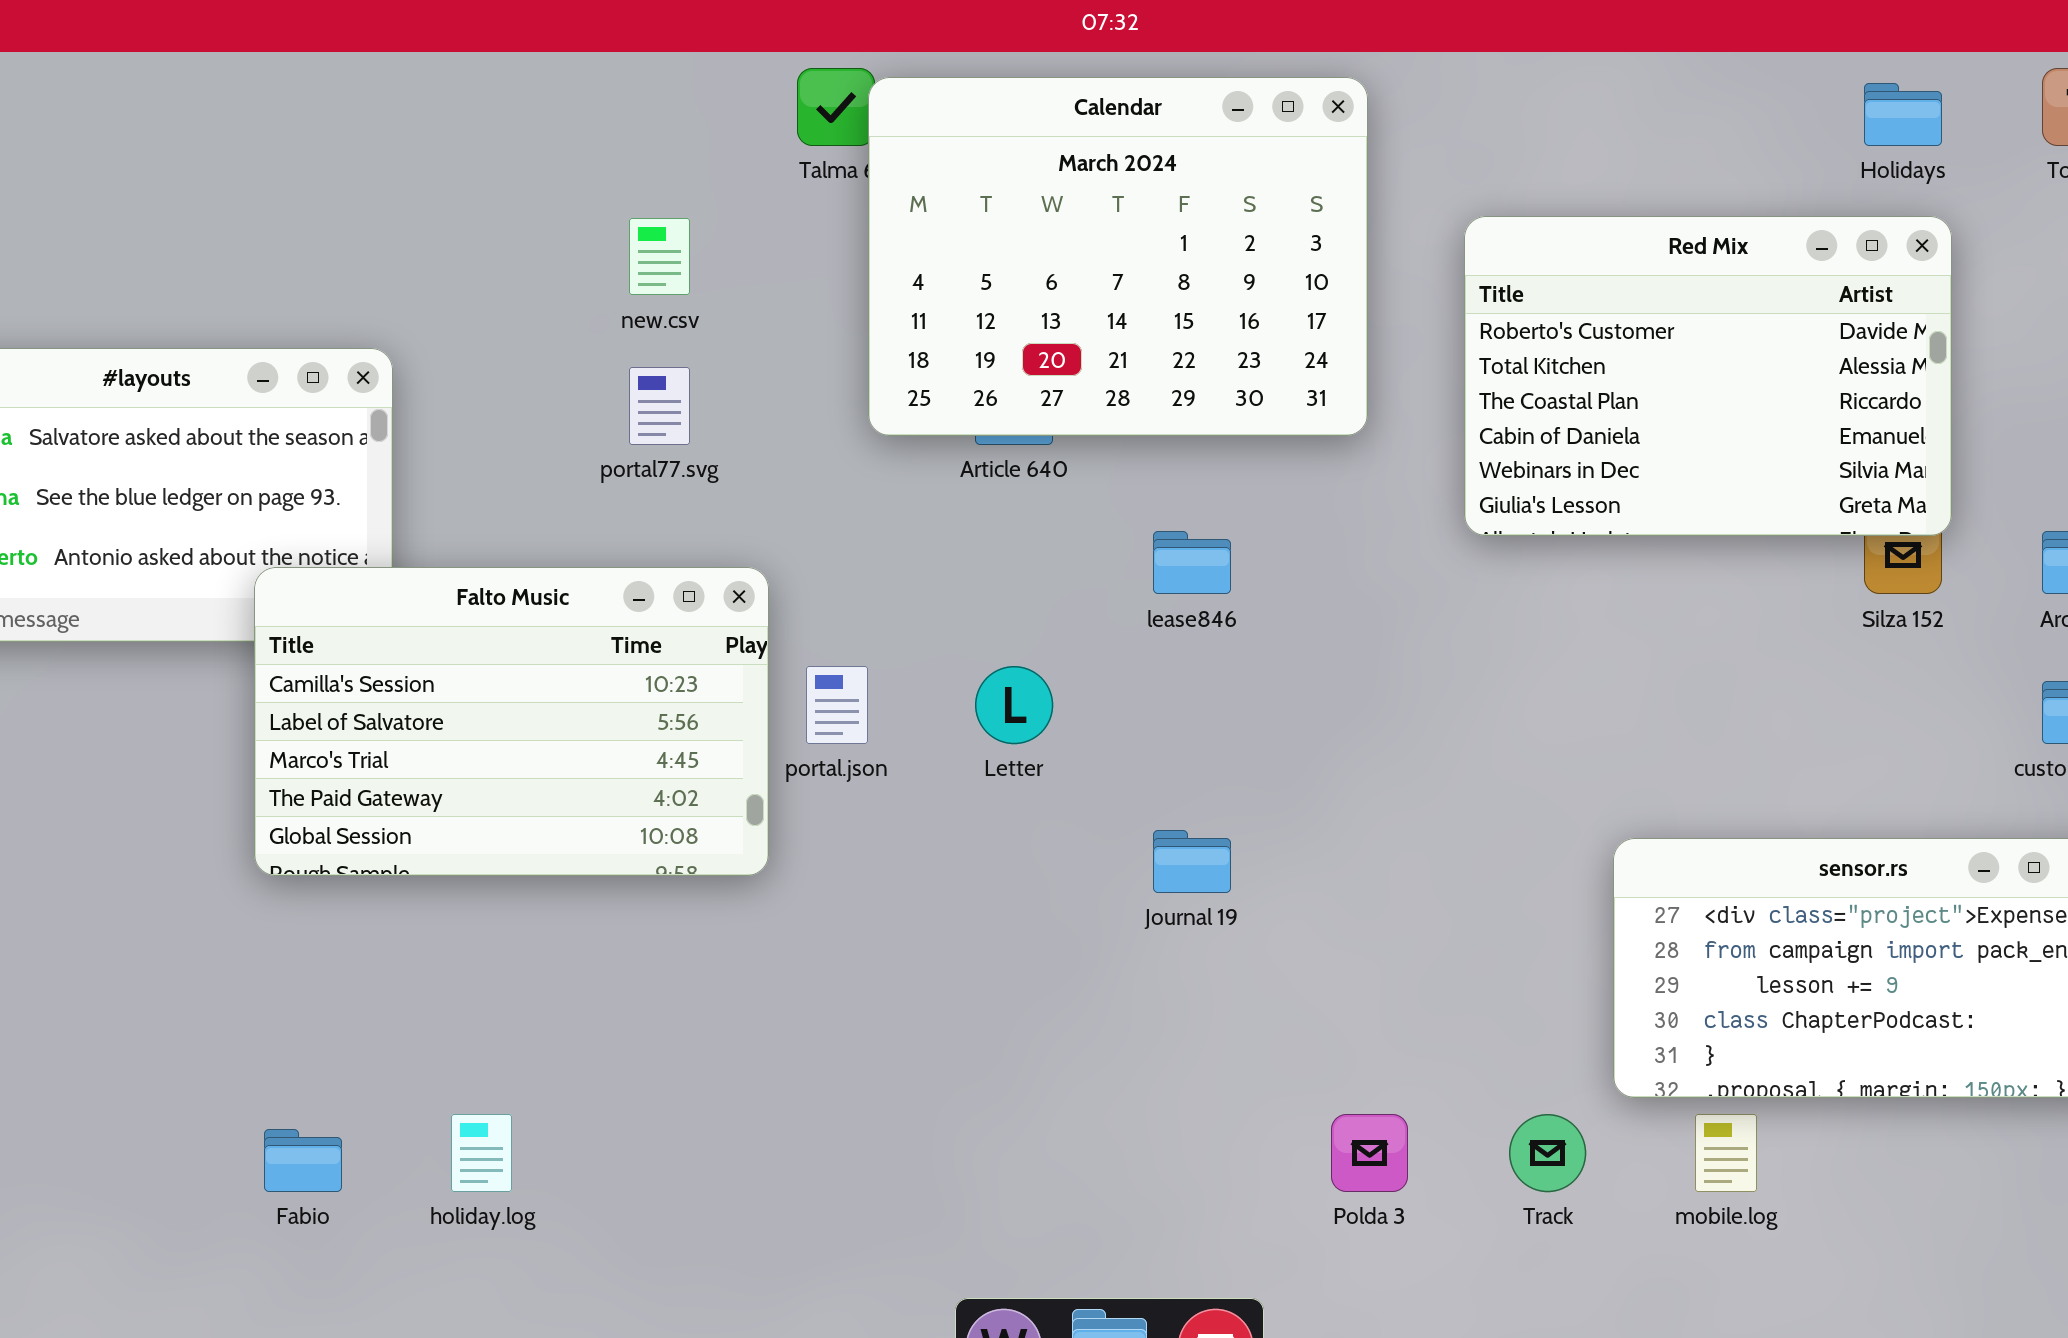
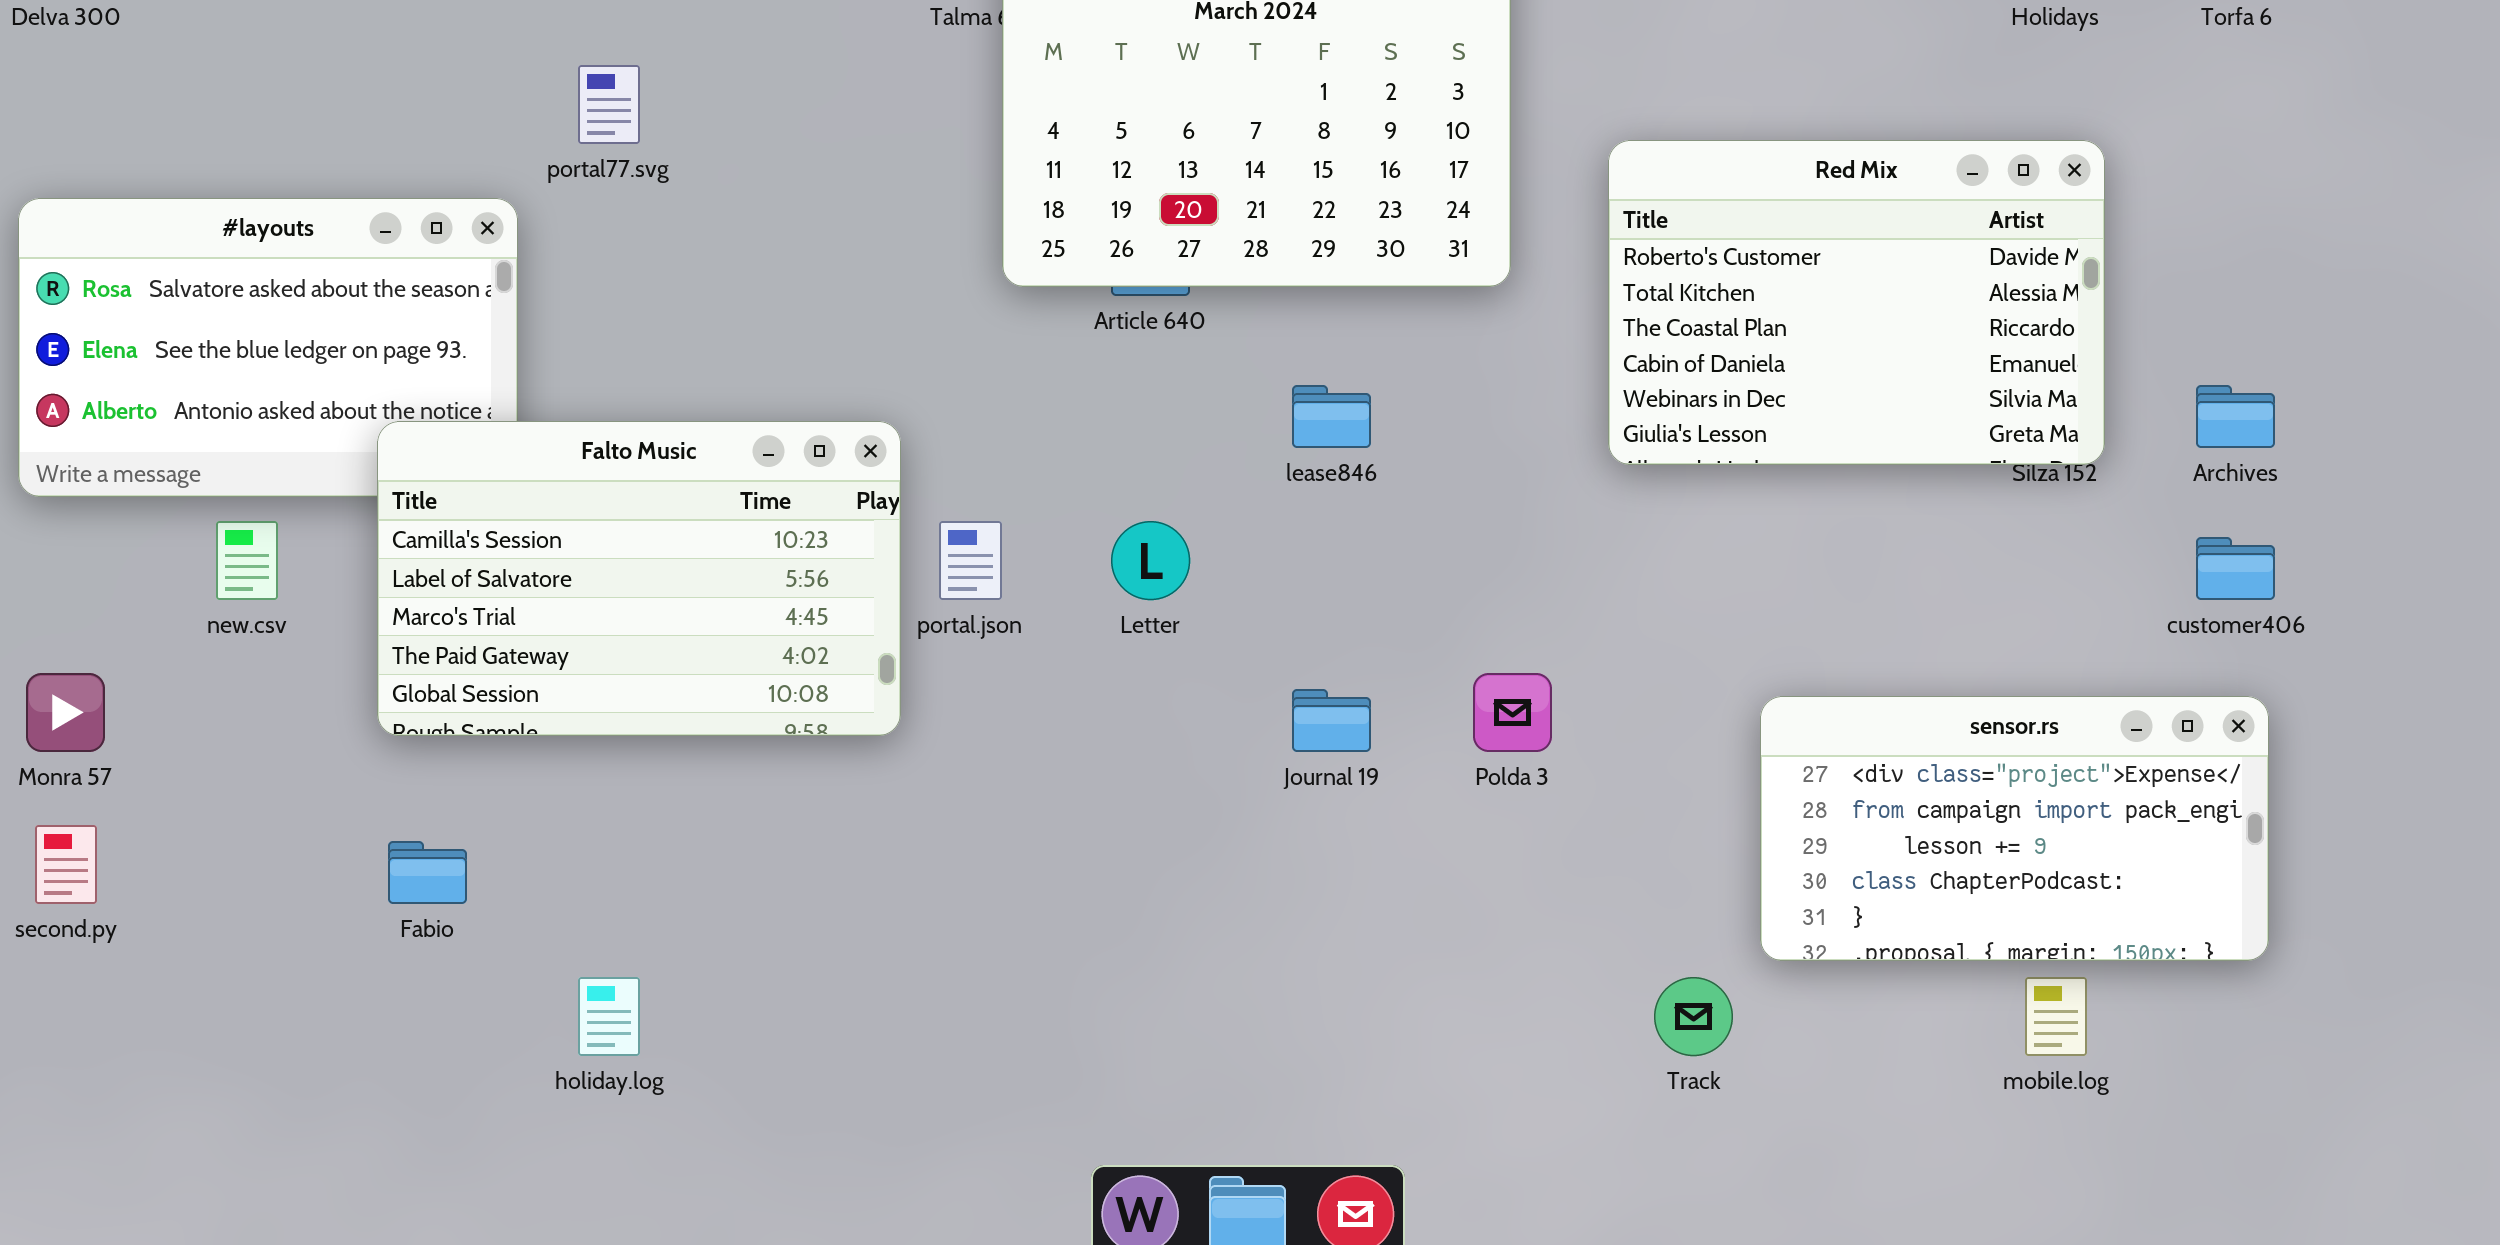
Red Mix: [1464,216,1952,536] -> [1608,140,2105,465], moved
new.csv: [629,218,690,295] -> [216,521,278,600], moved
portal77.svg: [629,367,690,445] -> [578,65,640,144], moved
Polda 3: [1331,1114,1408,1192] -> [1473,673,1552,752], moved
mobile.log: [1695,1114,1757,1192] -> [2025,977,2087,1056], moved
Fabio: [264,1129,342,1192] -> [388,841,467,904], moved

